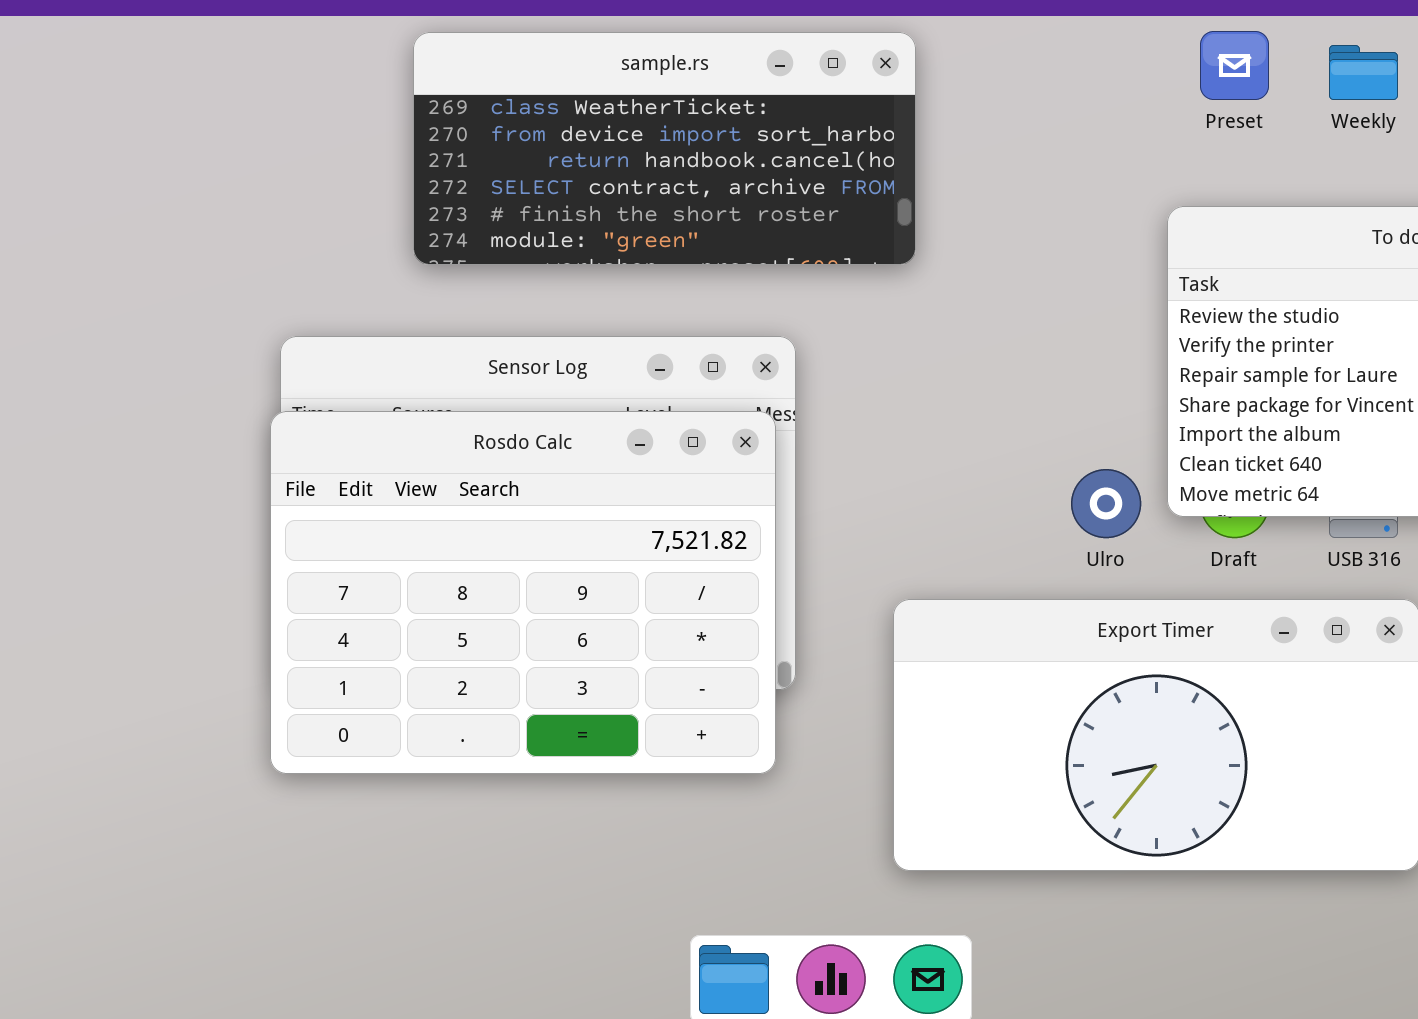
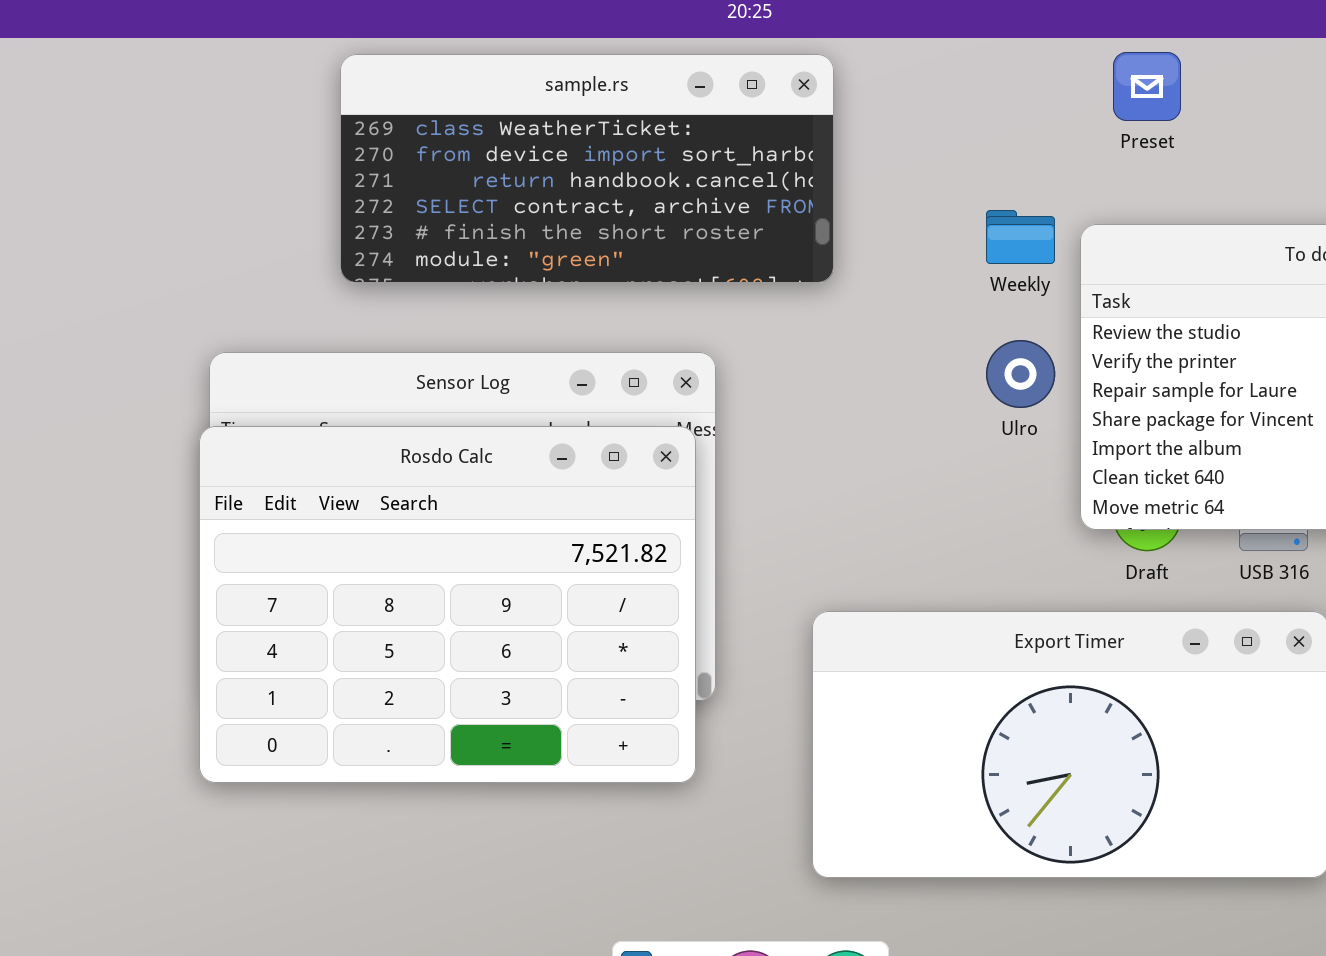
Weekly: [1329,45,1398,100] -> [986,210,1055,264], moved
Ulro: [1071,469,1141,538] -> [986,340,1055,408], moved

